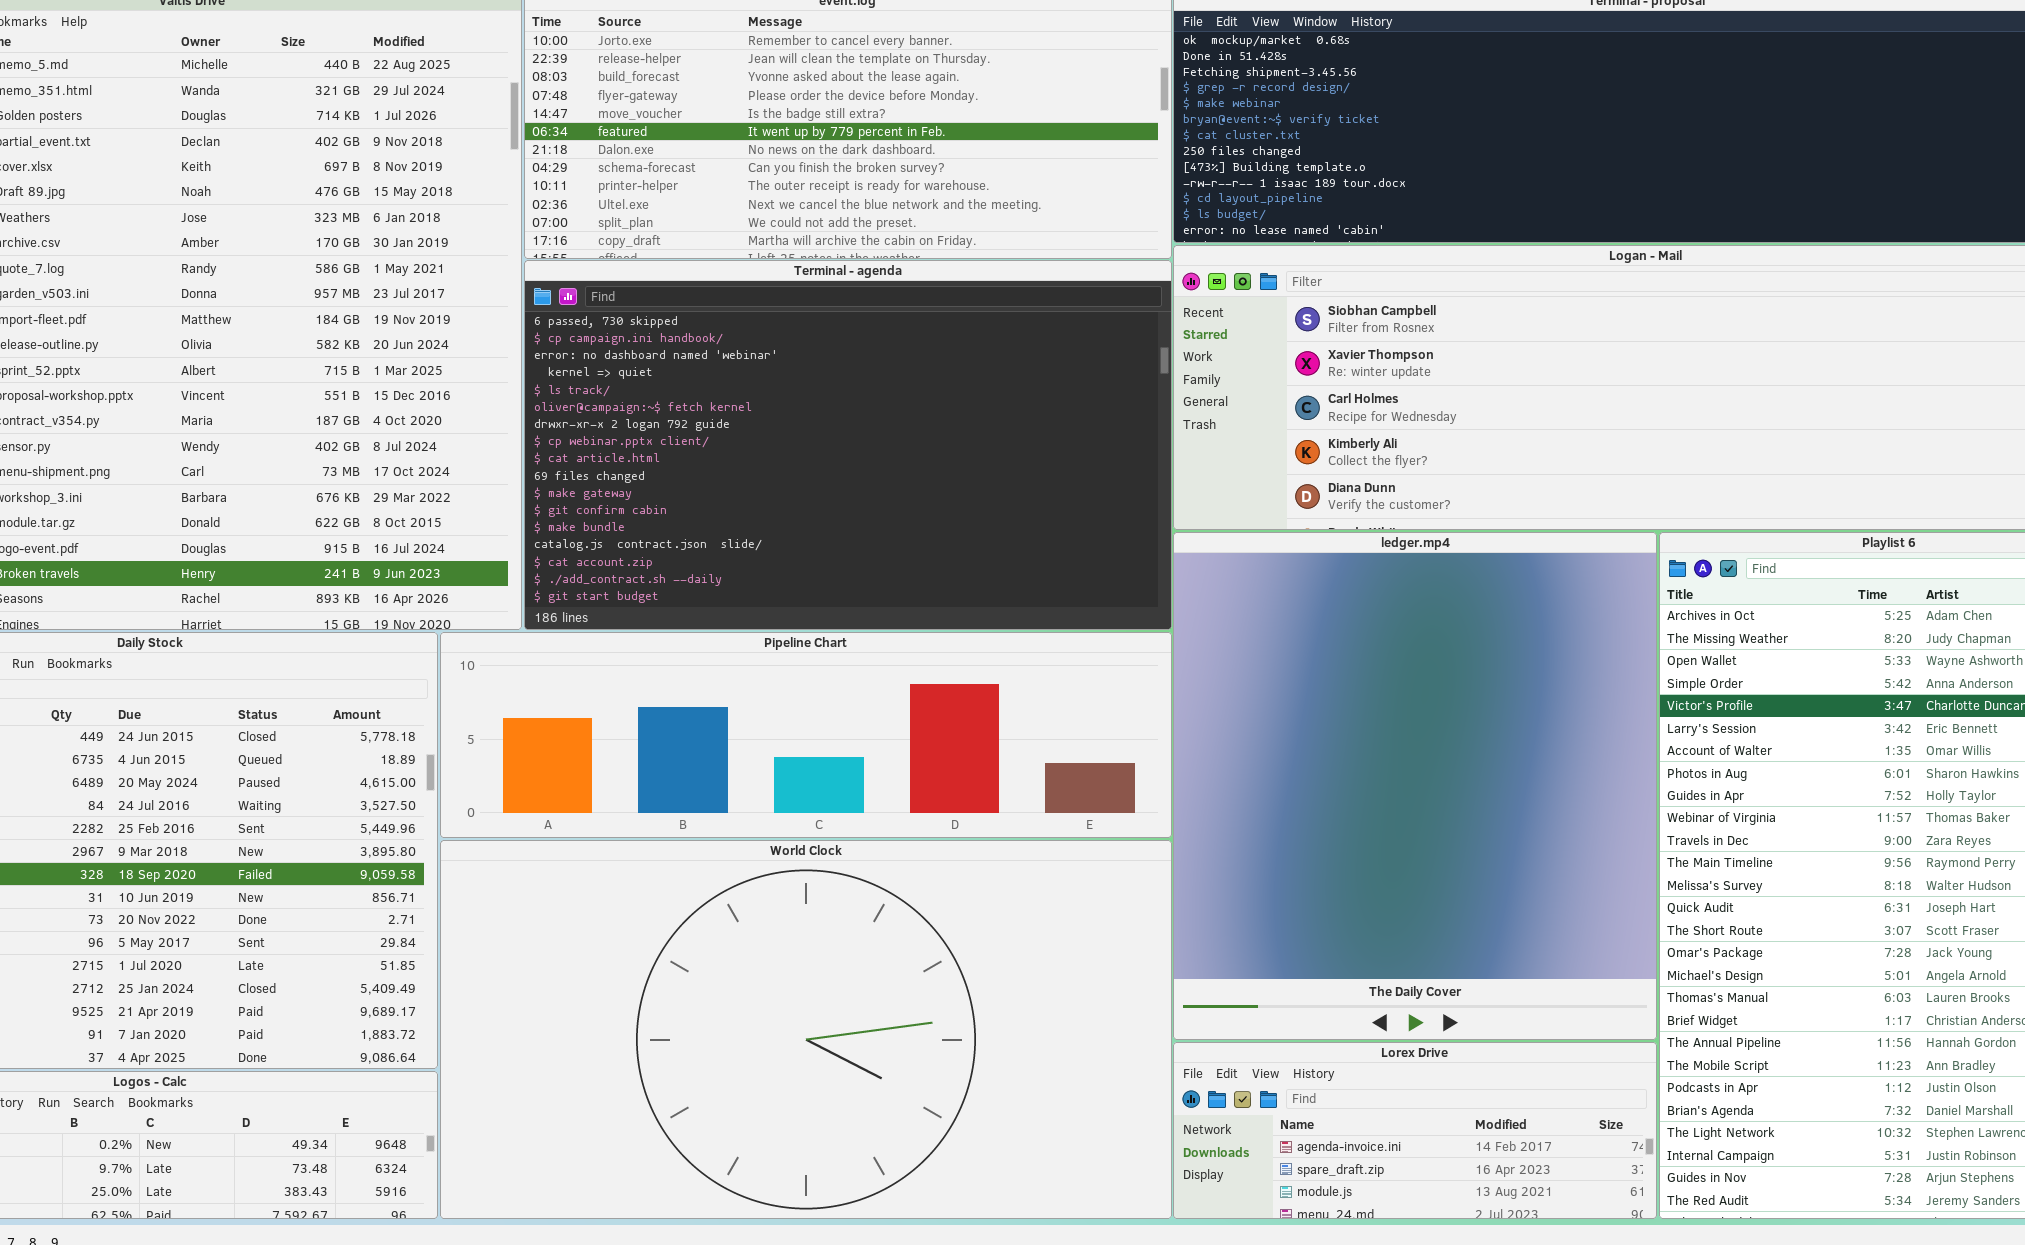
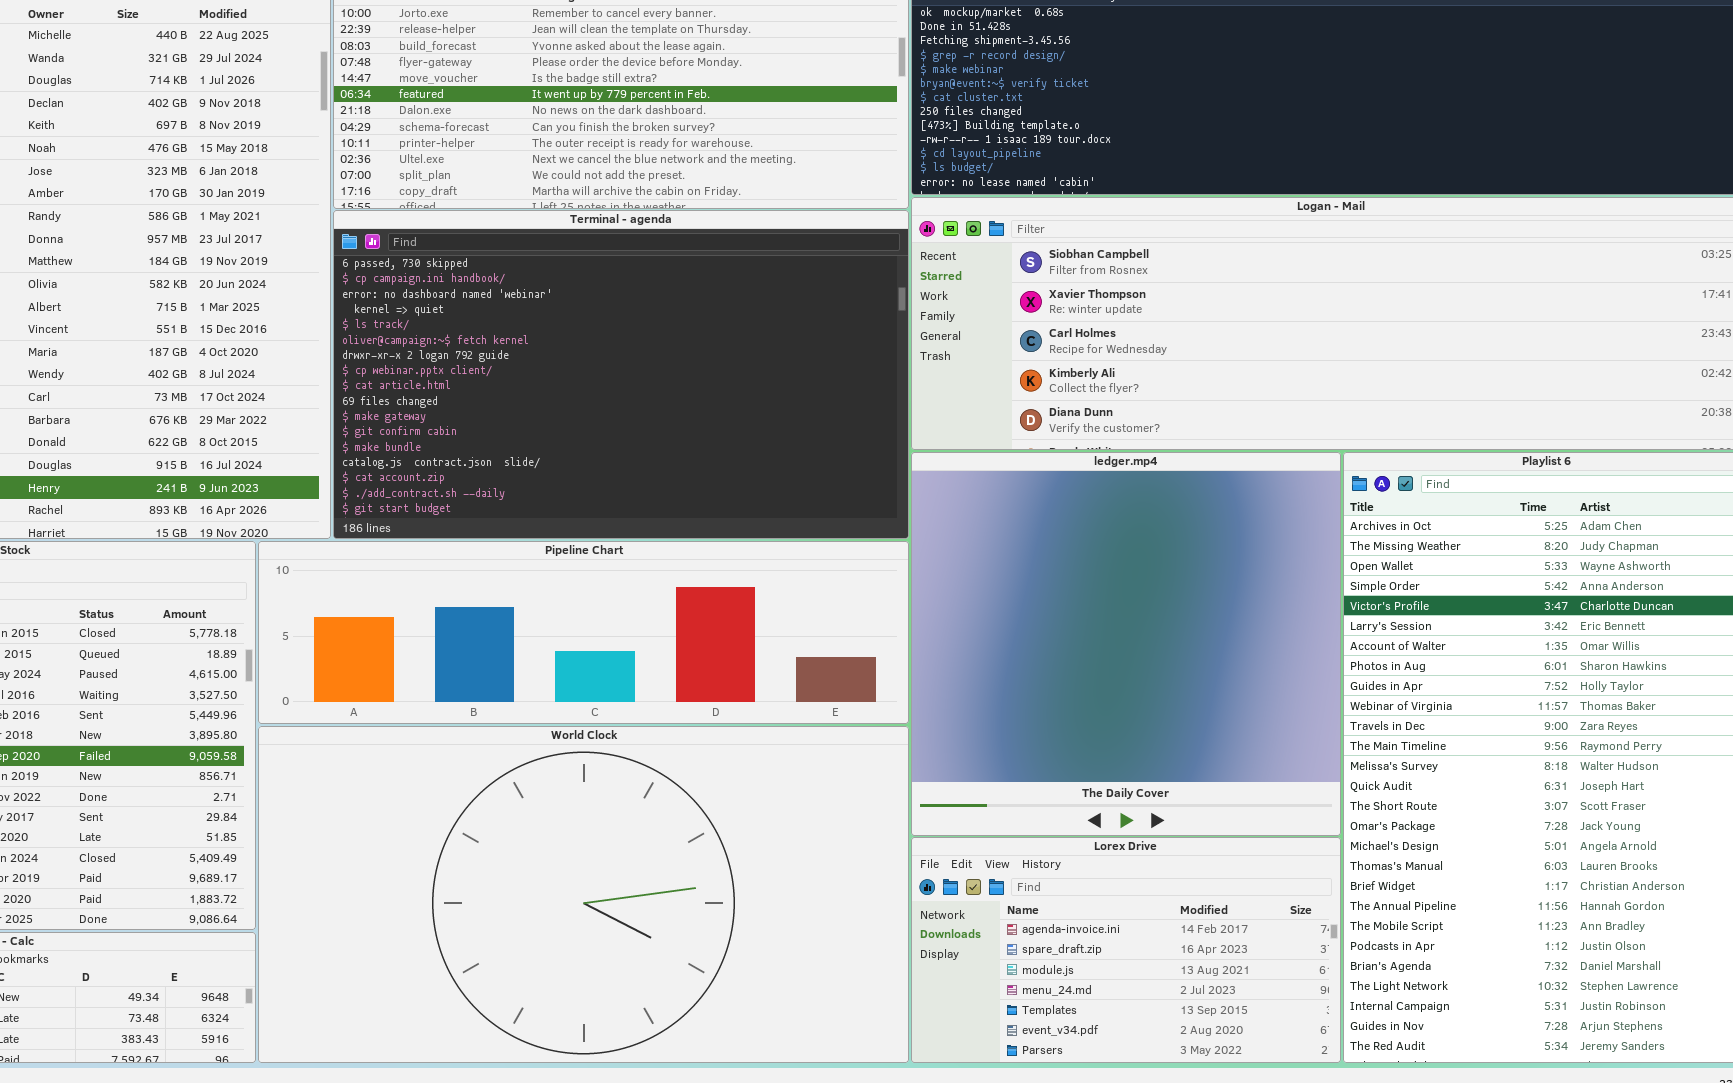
ledger.mp4: [1173,532,1657,1040] -> [911,452,1341,836], resized
Lorex Drive: [1173,1042,1657,1219] -> [911,837,1341,1063], resized

